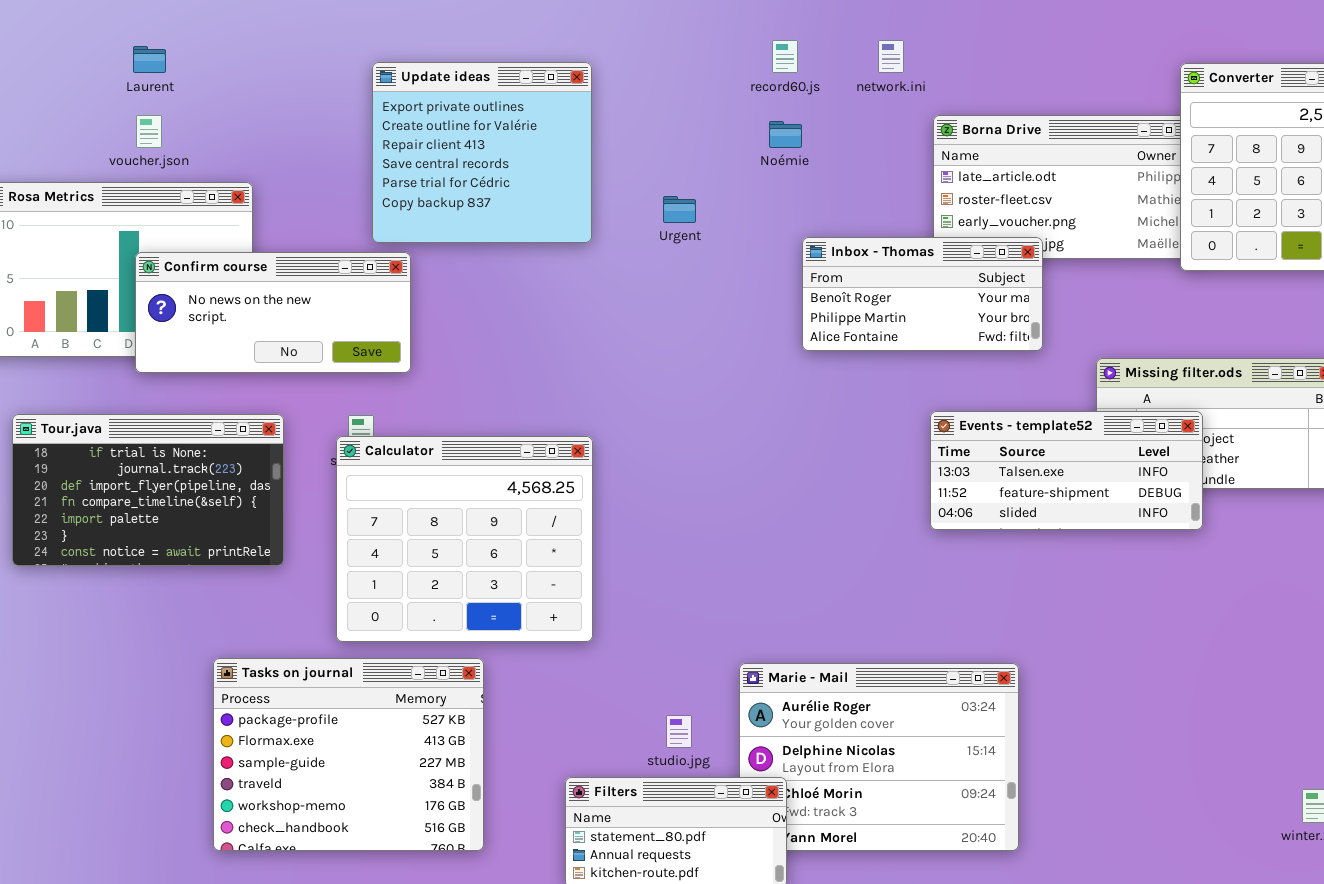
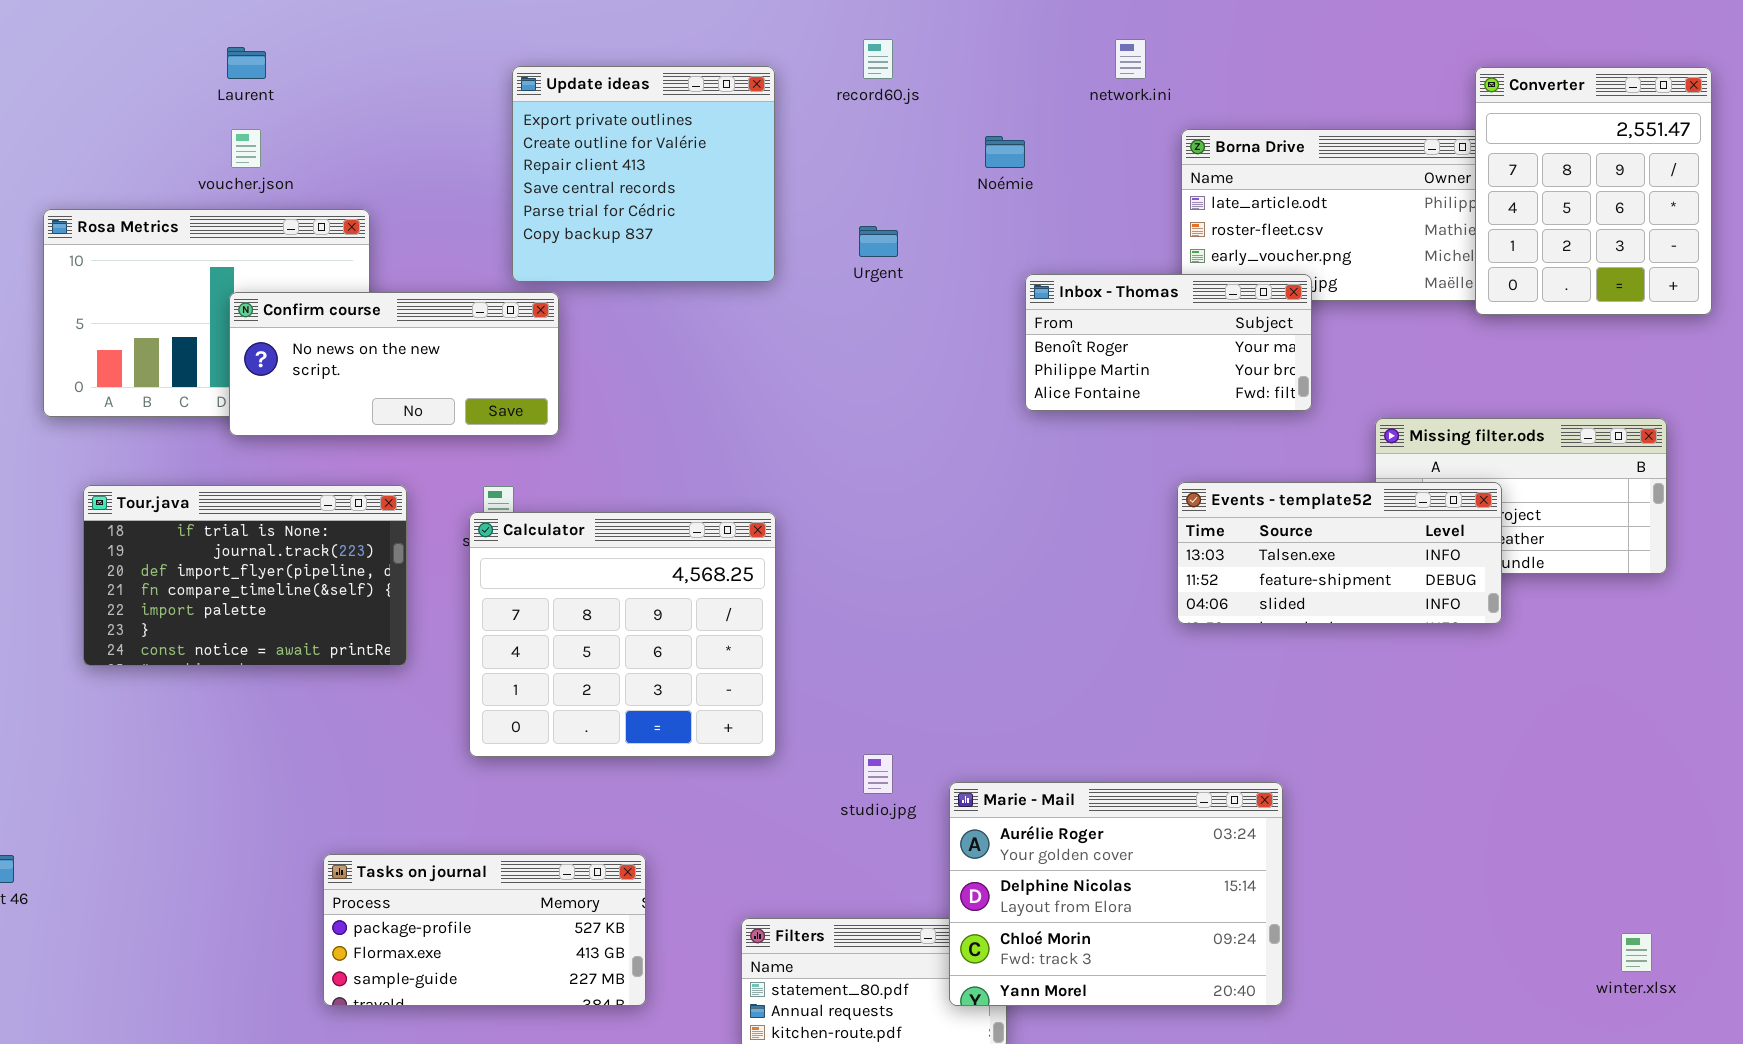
record60.js: [772,40,798,73] -> [863,39,893,79], moved
Tasks on journal: [213,658,484,851] -> [323,854,646,1006], resized
Marie - Mail: [739,663,1019,851] -> [949,782,1283,1006], raised
studio.jpg: [666,715,692,748] -> [863,754,893,794], moved

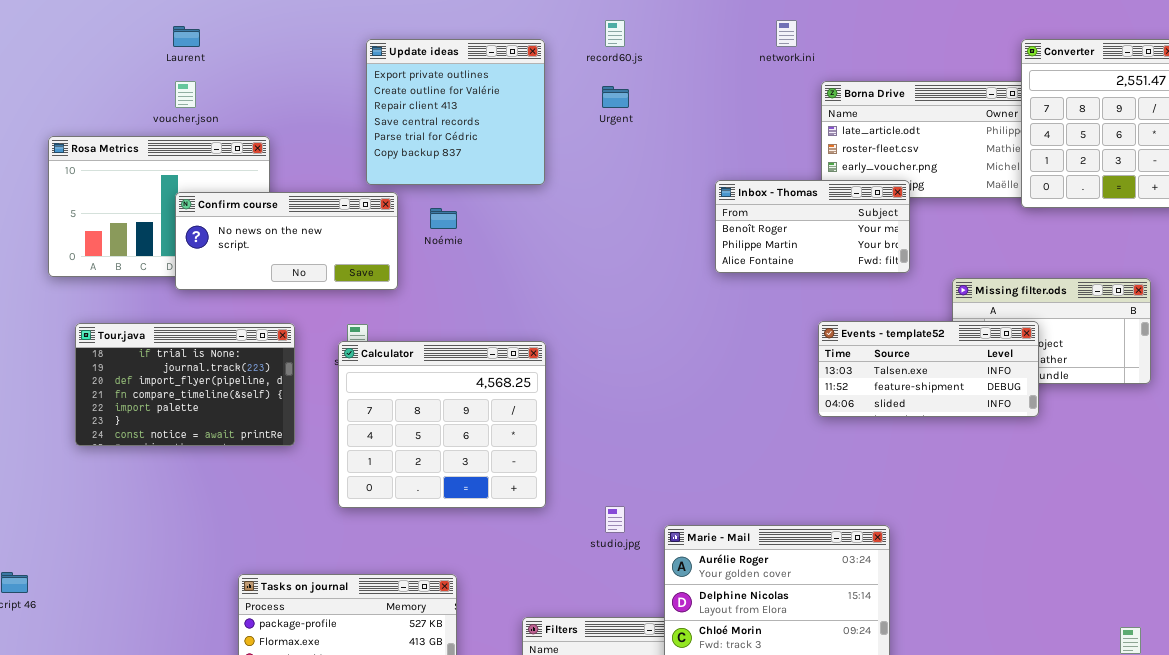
Noémie: [985,136,1025,168] -> [430,208,457,229], moved
Urgent: [859,226,898,257] -> [602,86,629,108], moved

